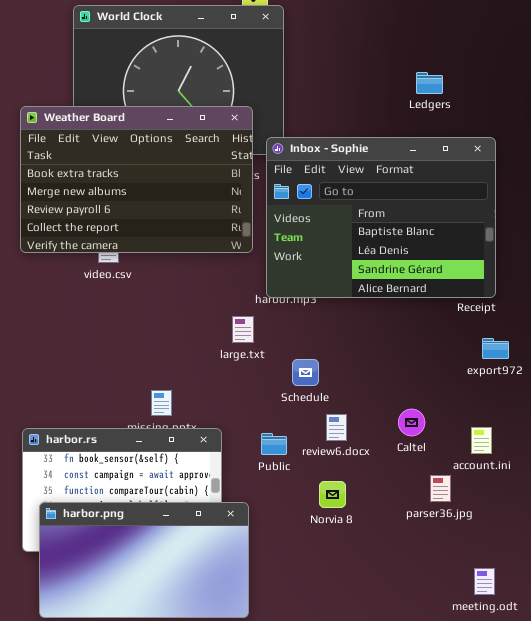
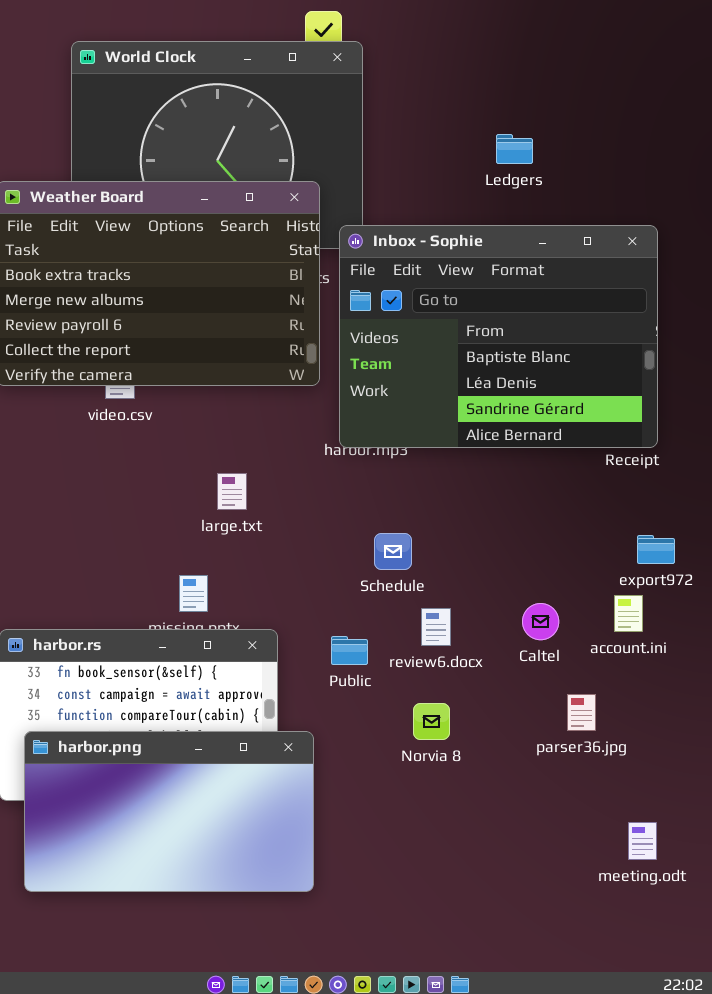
Ledgers: [416,72,443,94] -> [496,134,533,164], moved
large.txt: [232,316,254,343] -> [217,473,247,510], moved
export972: [482,338,509,359] -> [637,535,675,564], moved
account.ini: [471,427,492,454] -> [614,595,643,632], moved

